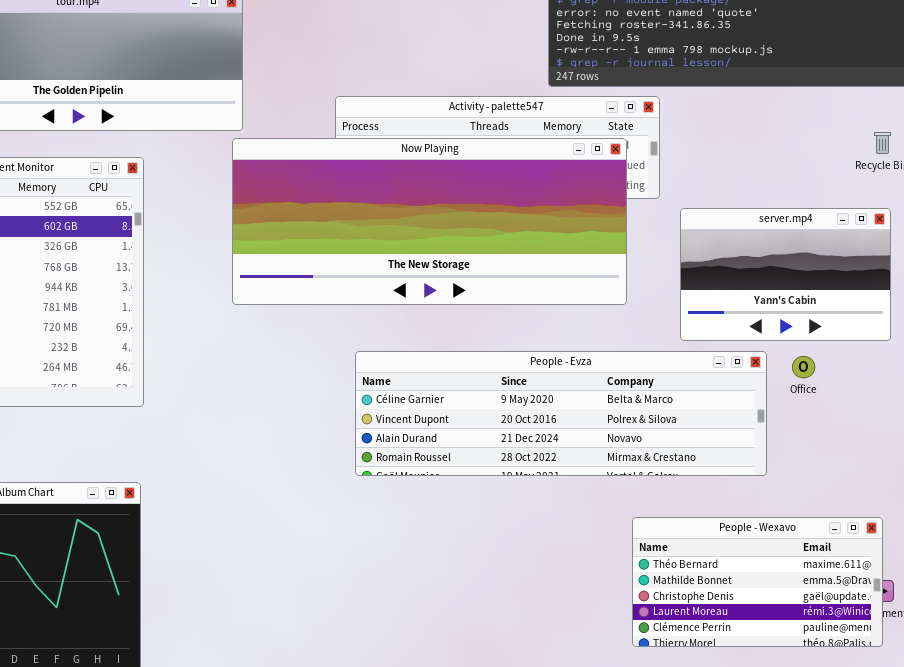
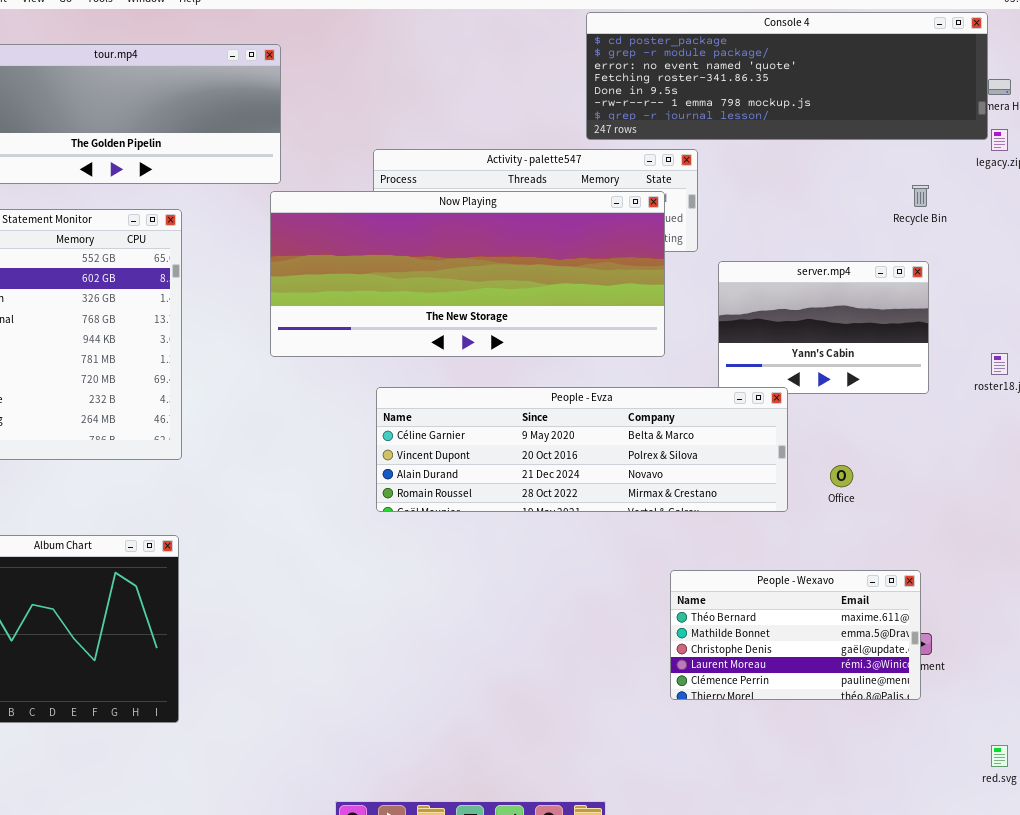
People - Evza: [355,351,767,476] -> [376,387,788,512], moved
Office: [792,356,815,378] -> [830,465,853,487], moved

